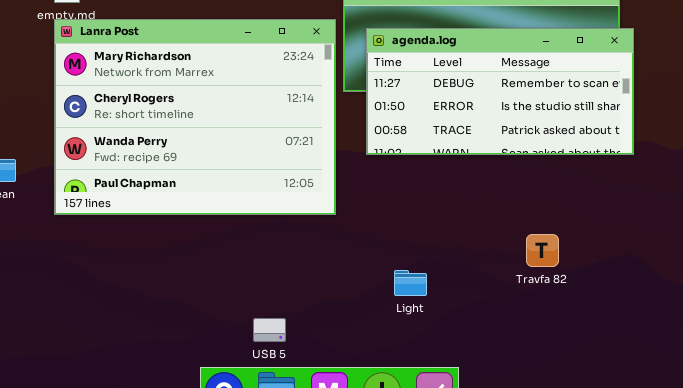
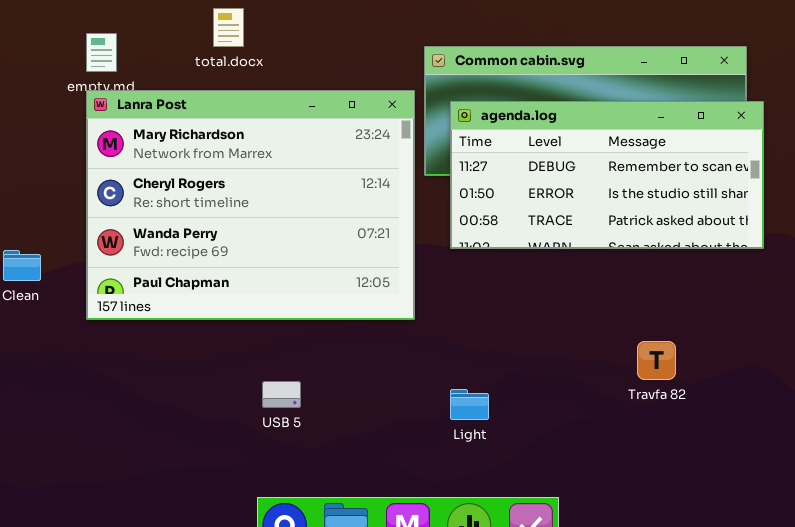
Light: [394,270,427,296] -> [450,389,489,420], moved
USB 5: [253,318,286,342] -> [262,381,301,408], moved

